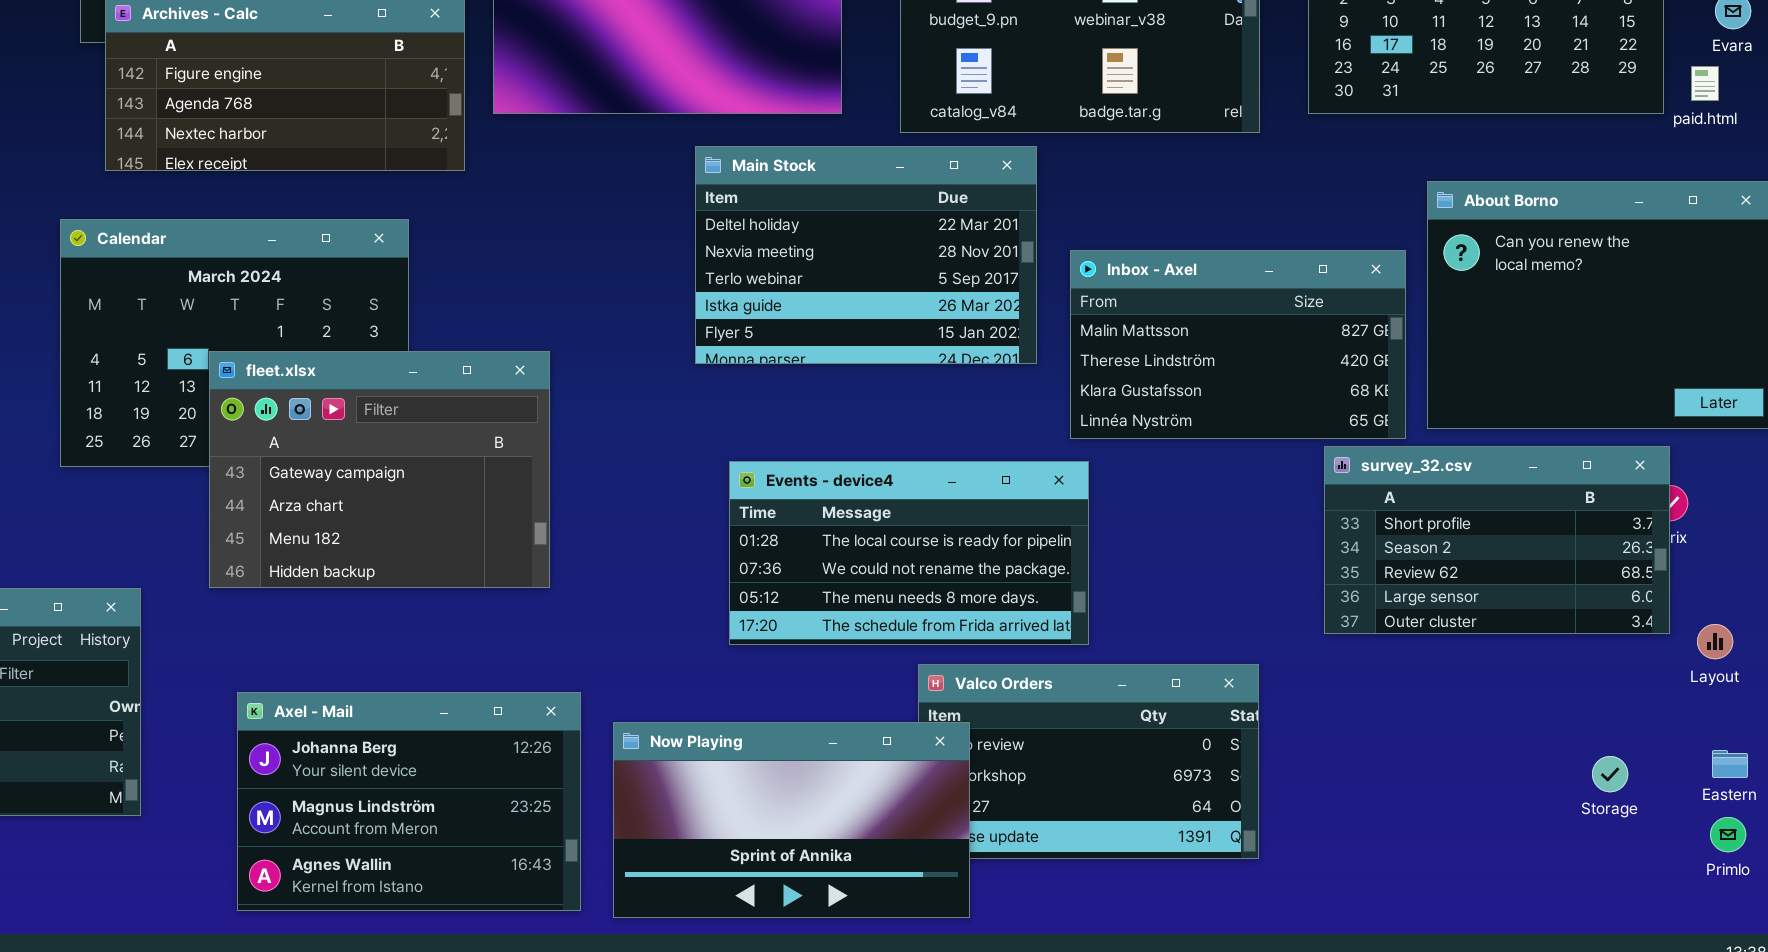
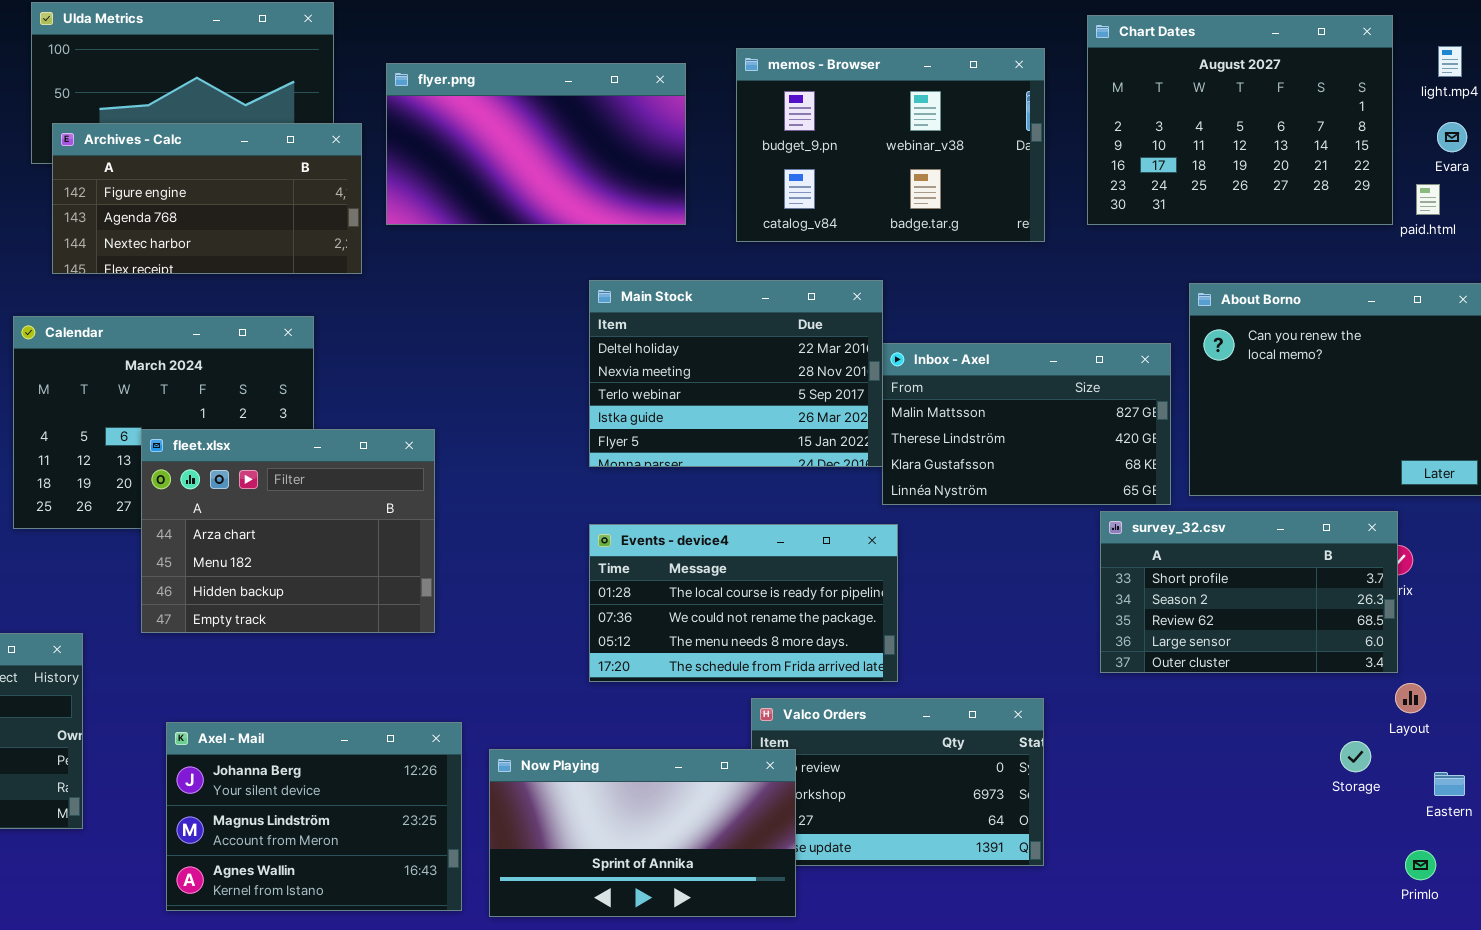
Main Stock: [695,146,1037,364] -> [589,280,883,467], moved
fleet.xlsx: [209,351,550,588] -> [141,429,435,633], scrolled down 1 row
Layout: [1697,624,1733,659] -> [1395,683,1426,713], moved
Storage: [1592,756,1628,792] -> [1340,741,1371,772], moved
Primlo: [1710,817,1746,852] -> [1405,850,1436,880], moved

